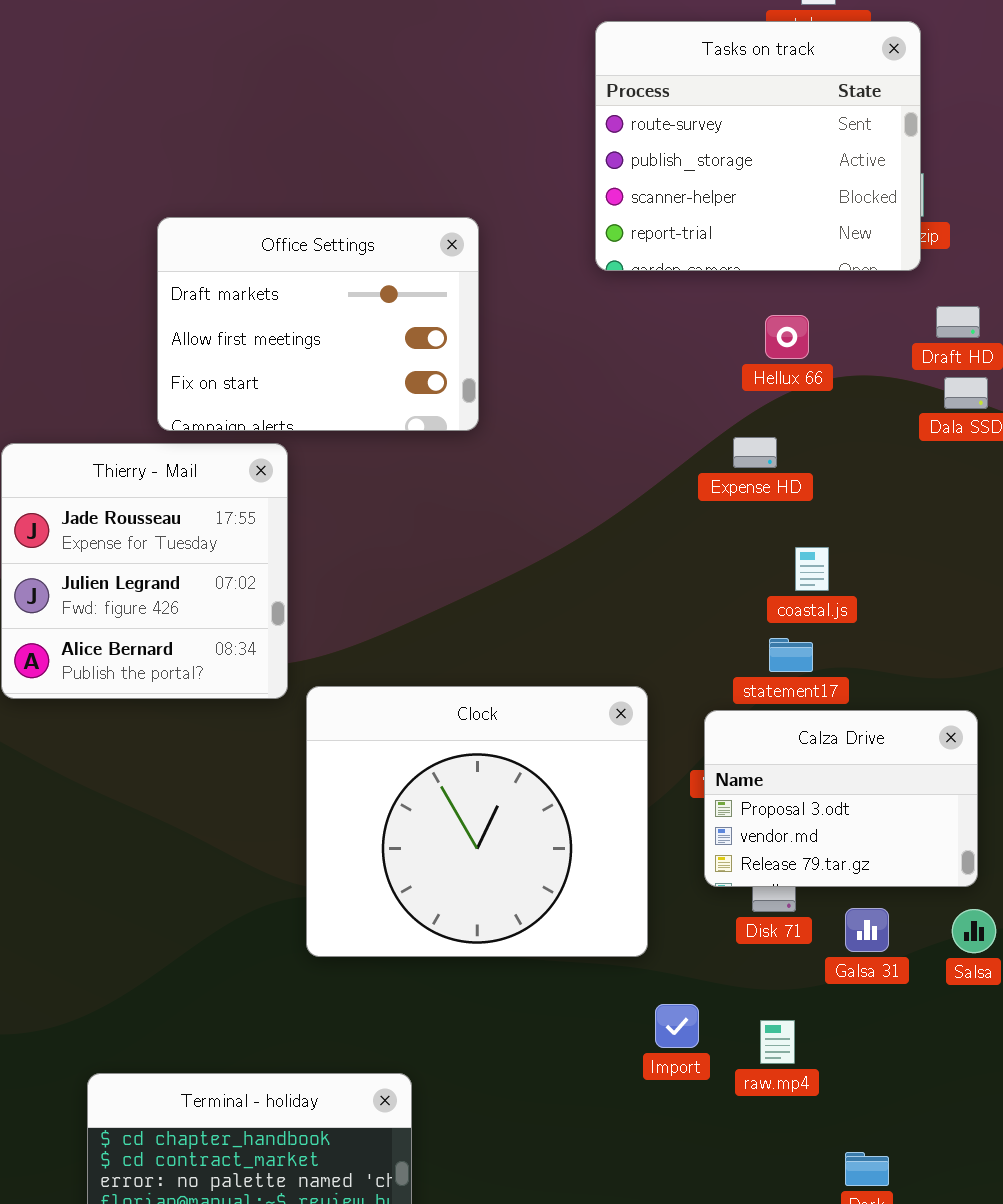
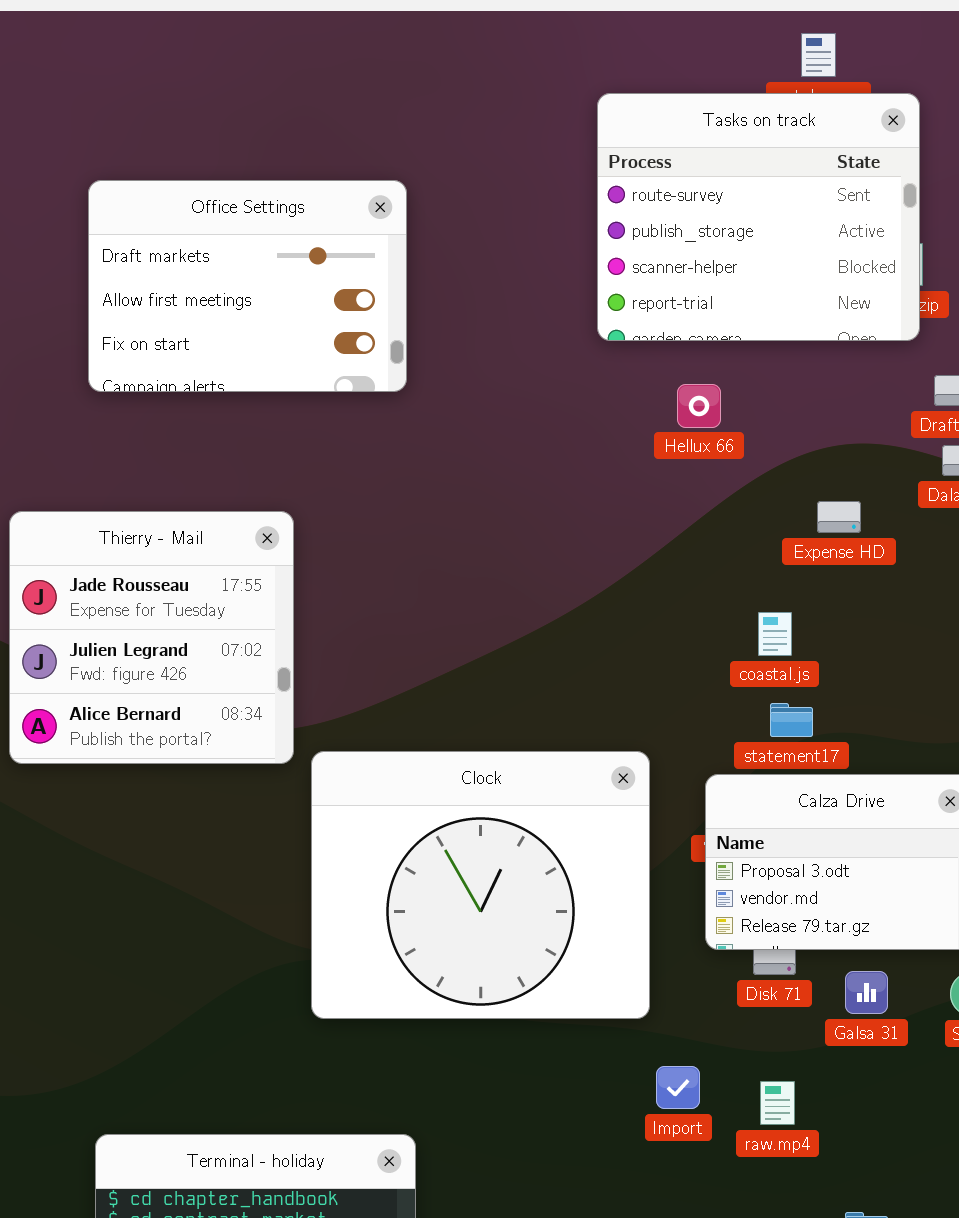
Office Settings: [157,217,479,431] -> [88,180,407,392], moved
Hellux 66: [765,315,809,359] -> [677,384,721,428], moved
Expense HD: [733,437,777,468] -> [817,501,861,533], moved
coastal.js: [795,547,829,591] -> [758,612,792,656], moved

